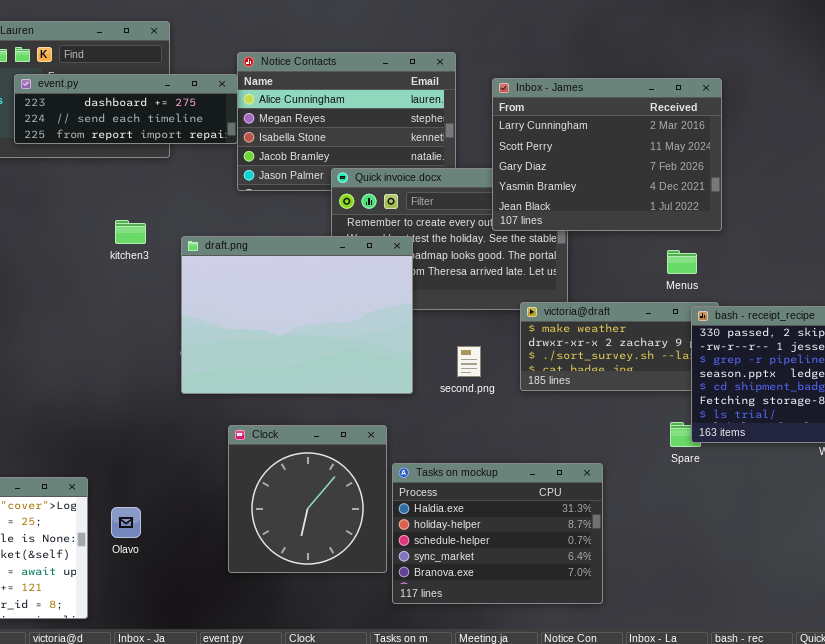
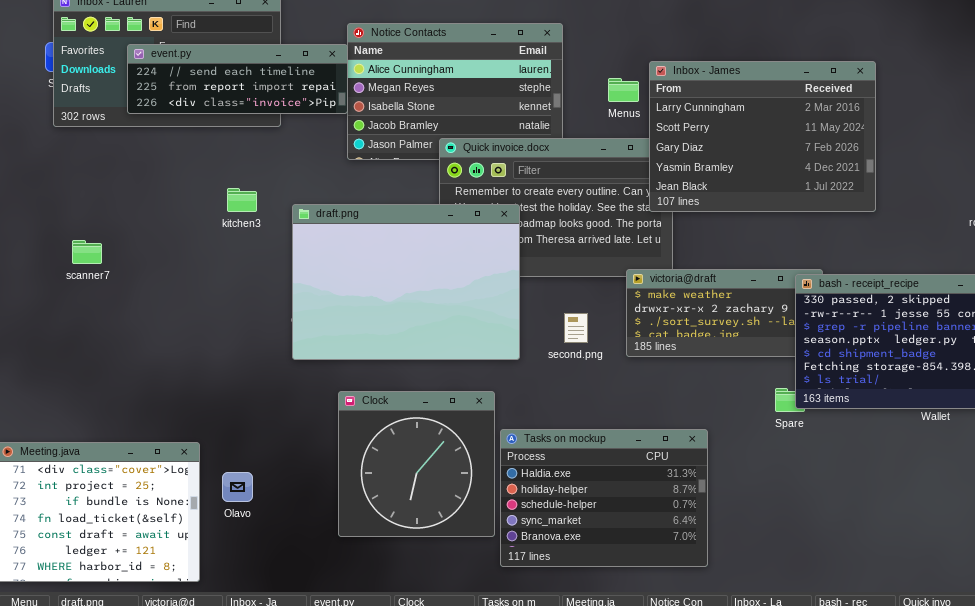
event.py: [14,74,238,144] -> [127,44,348,114], scrolled down 1 row
Inbox - James: [492,78,722,231] -> [649,61,876,212], moved
Menus: [667,250,697,274] -> [608,78,639,102], moved

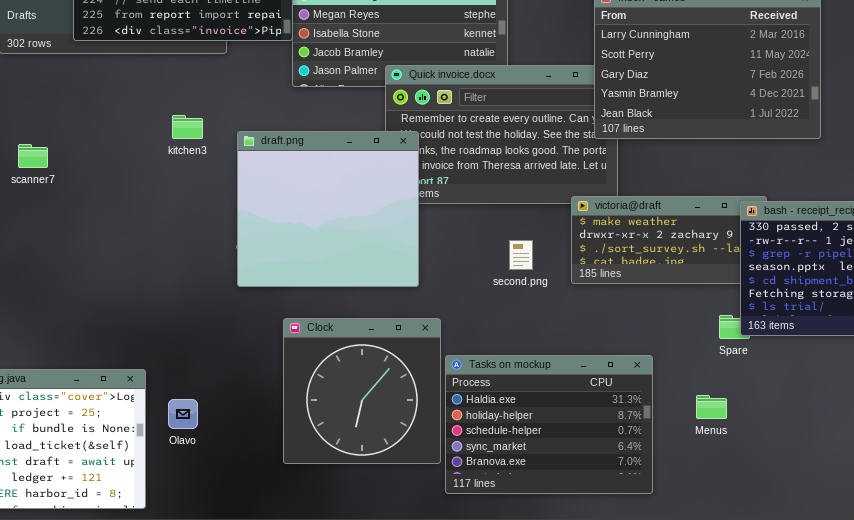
Menus: [608,78,639,102] -> [696,395,727,419], moved
draft.png: [292,204,520,360] -> [237,131,419,287], resized
scanner7: [72,240,102,264] -> [18,144,48,168], moved

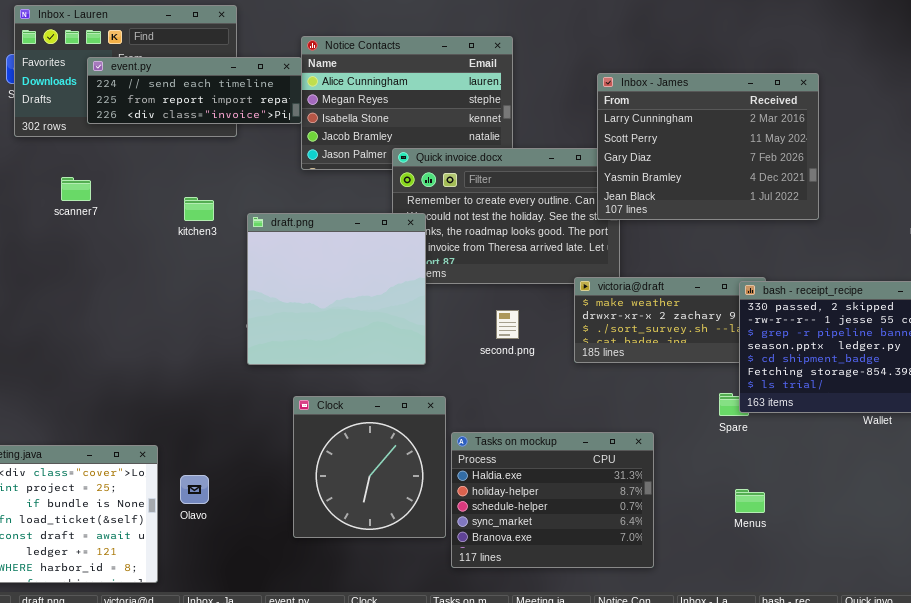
scanner7: [18,144,48,168] -> [61,177,91,201], moved
second.png: [509,240,533,270] -> [496,310,519,339], moved
Menus: [696,395,727,419] -> [735,489,765,513], moved

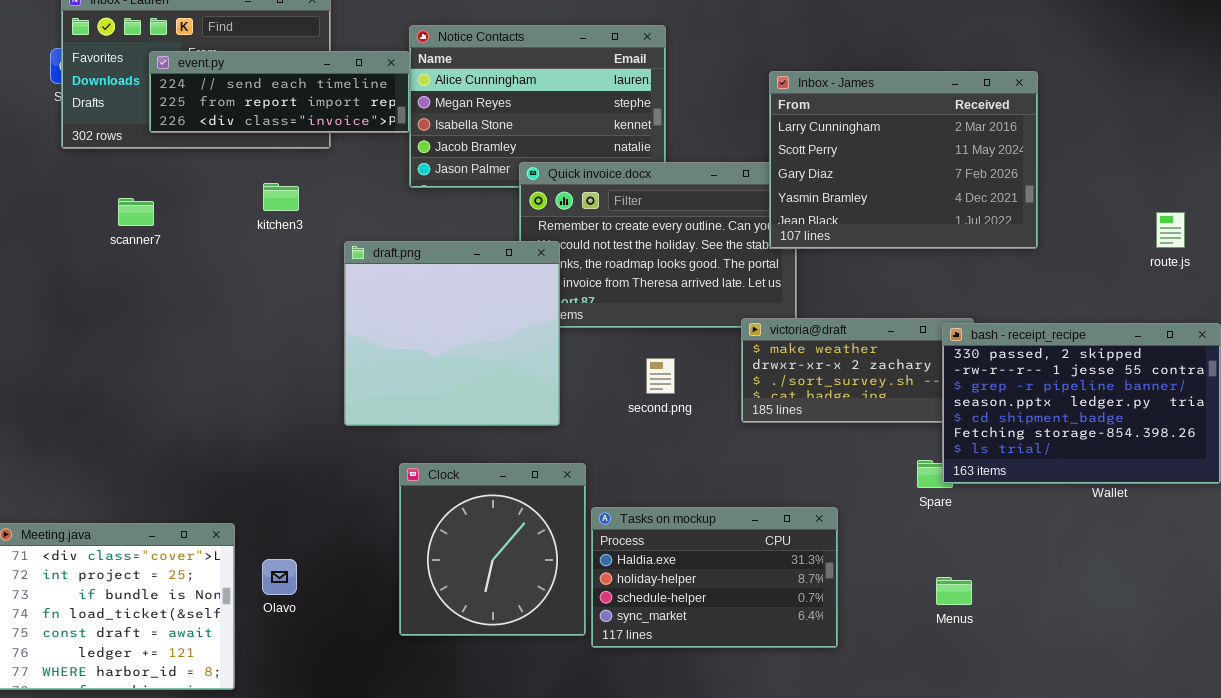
kitchen3: [184,197,214,221] -> [263,183,299,211], moved
Tasks on mockup: [451,432,654,568] -> [591,507,838,648], resized

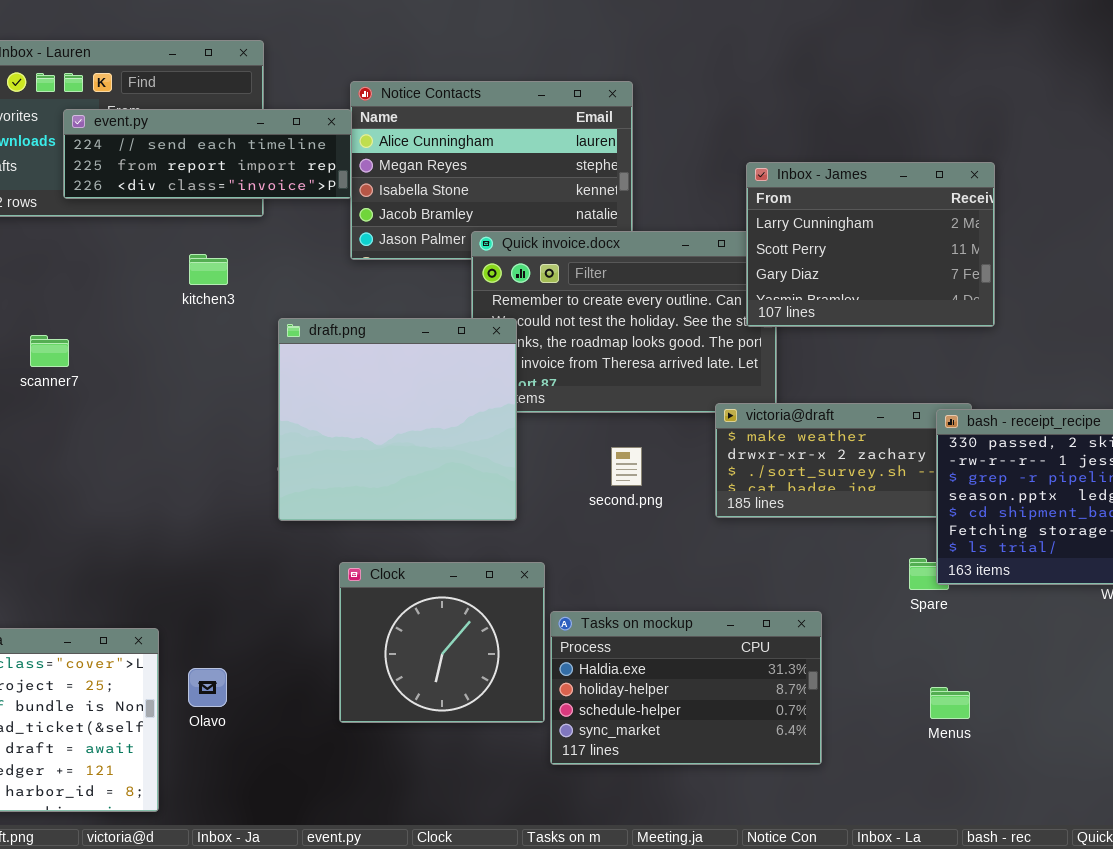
Inbox - James: [769,71,1038,249] -> [746,162,995,327], resized
scanner7: [118,198,154,226] -> [30,335,69,367], moved
Clock: [399,463,586,636] -> [339,562,545,723], resized

